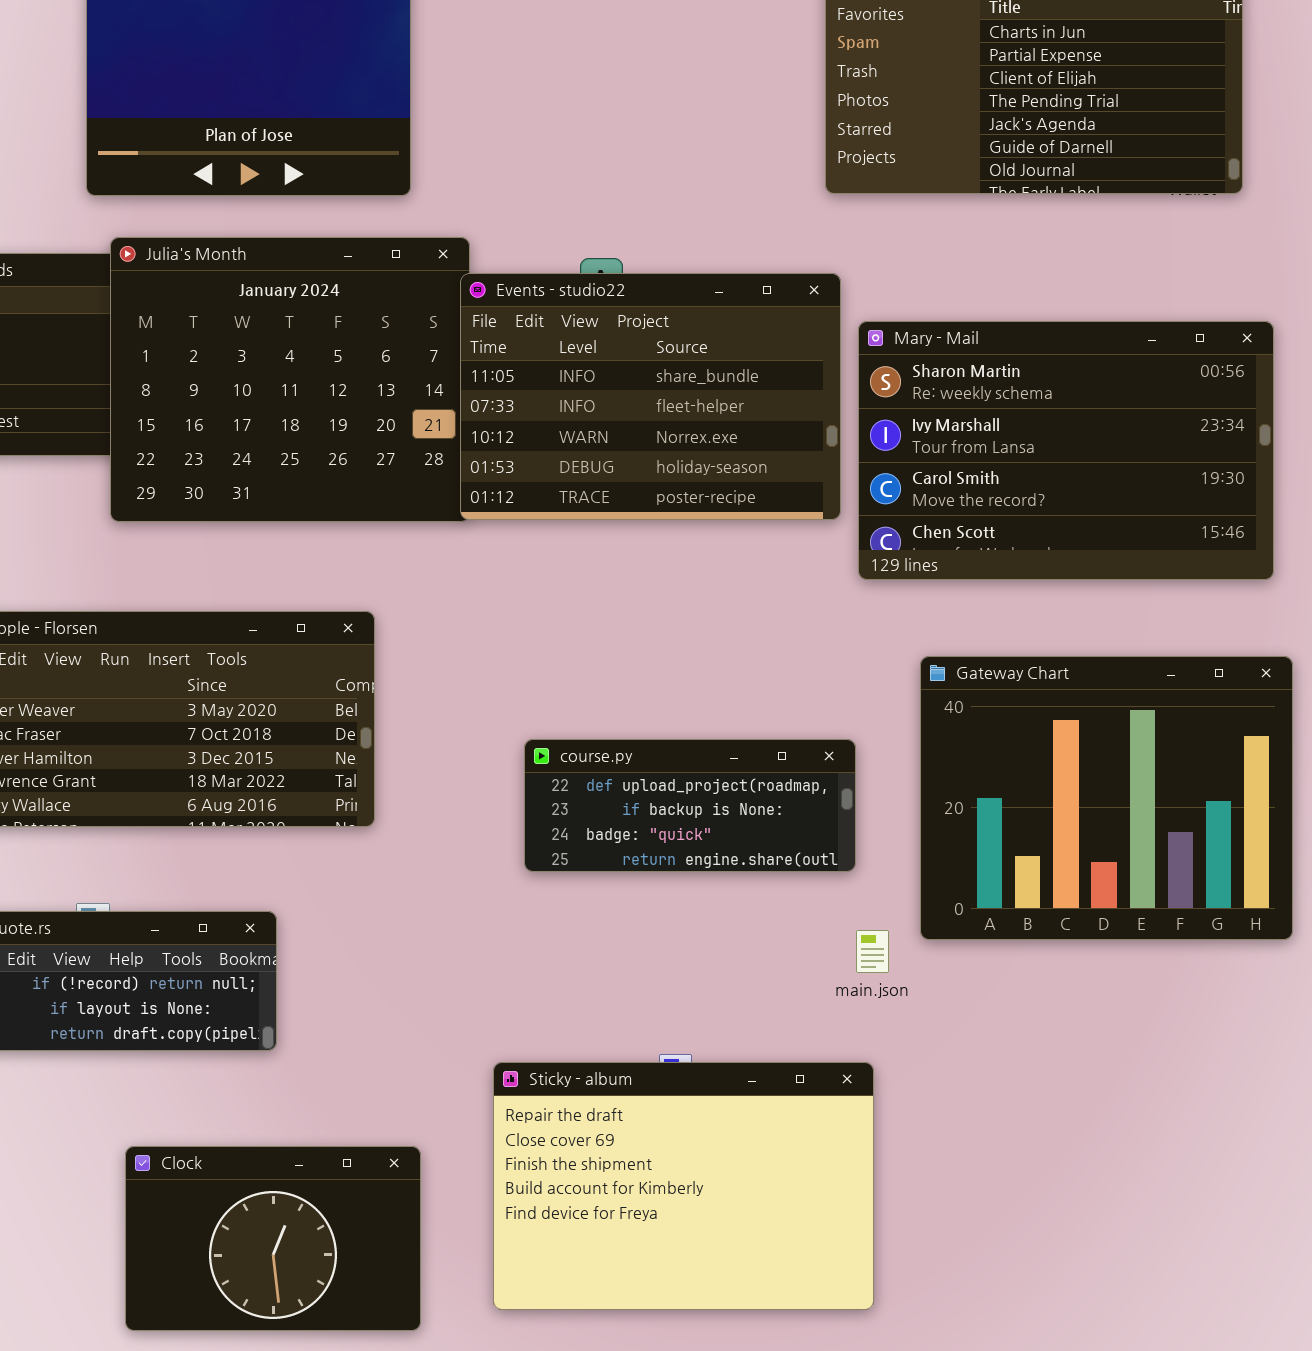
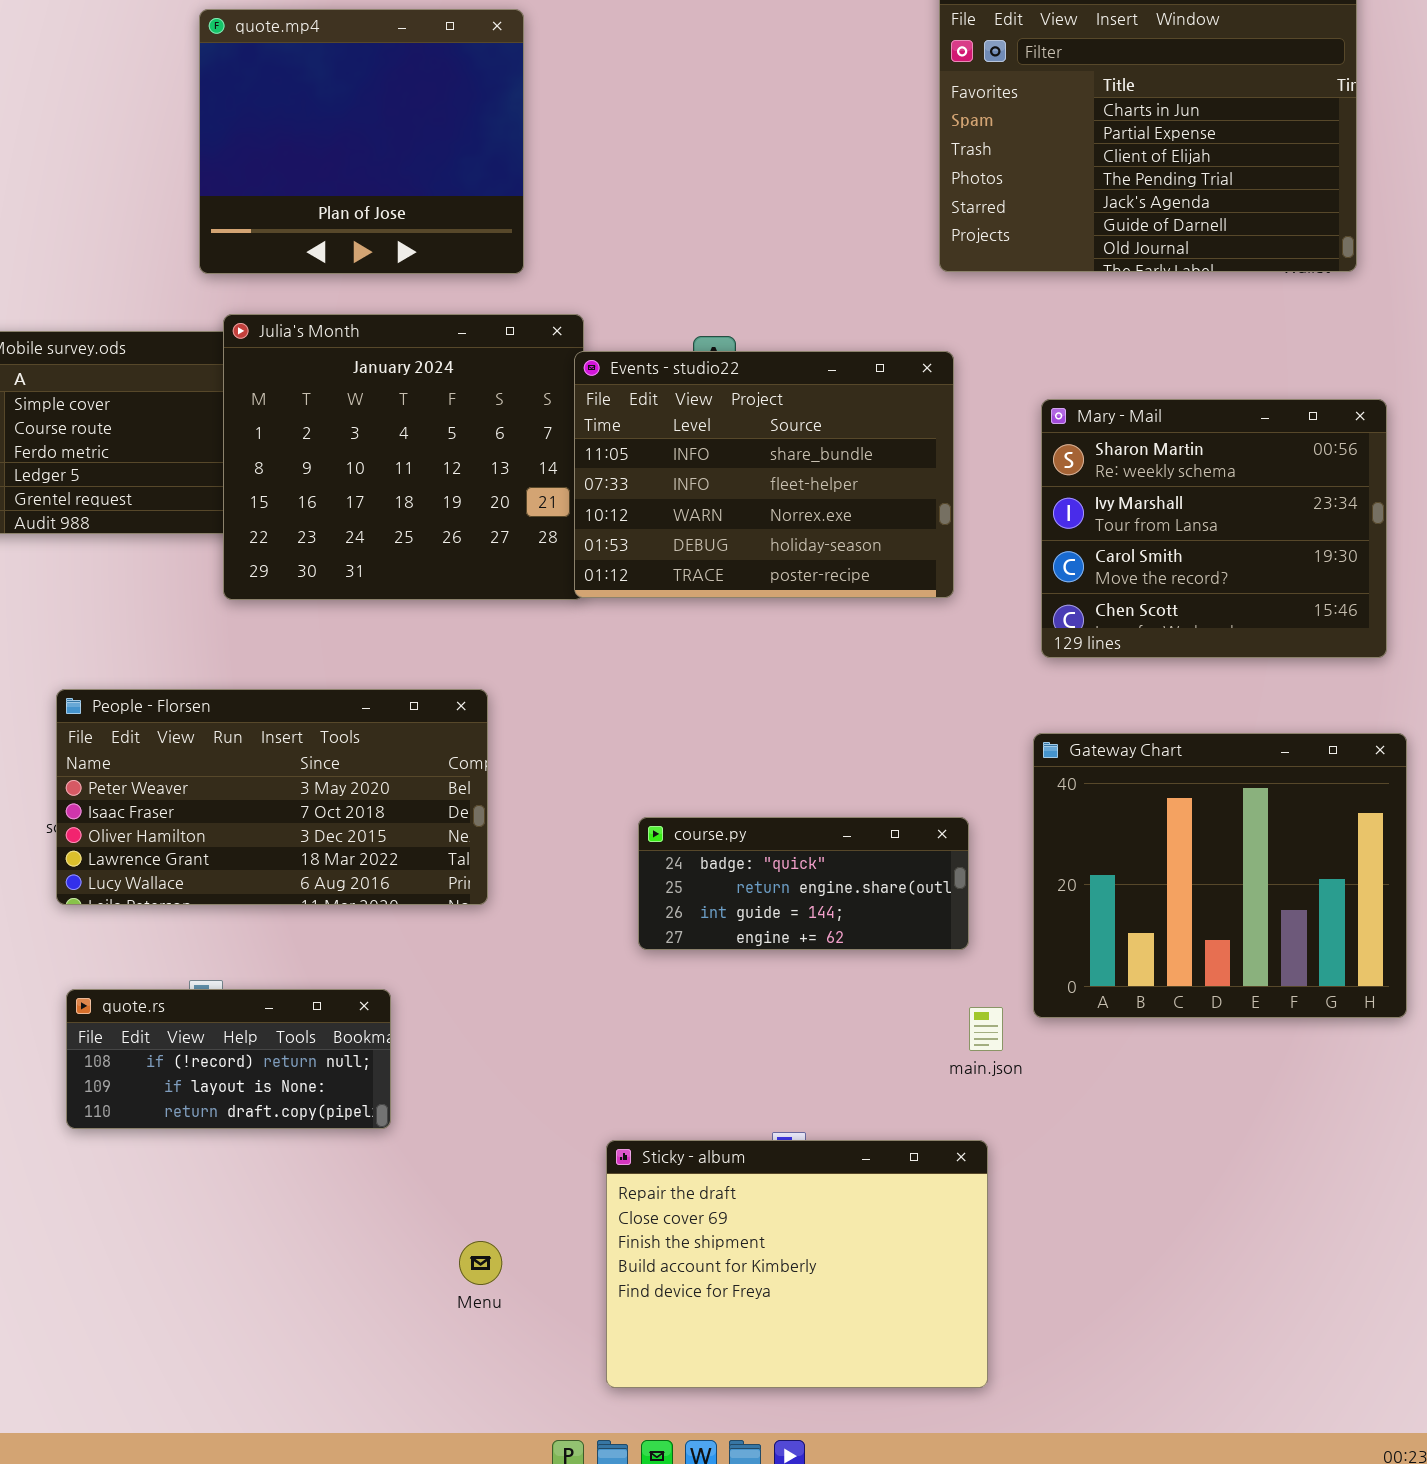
Mary - Mail: [858,321,1274,580] -> [1041,399,1387,658], resized
course.py: [524,739,856,872] -> [638,817,969,950], scrolled down 2 rows
Clock: [125,1146,421,1331] -> none, closed

